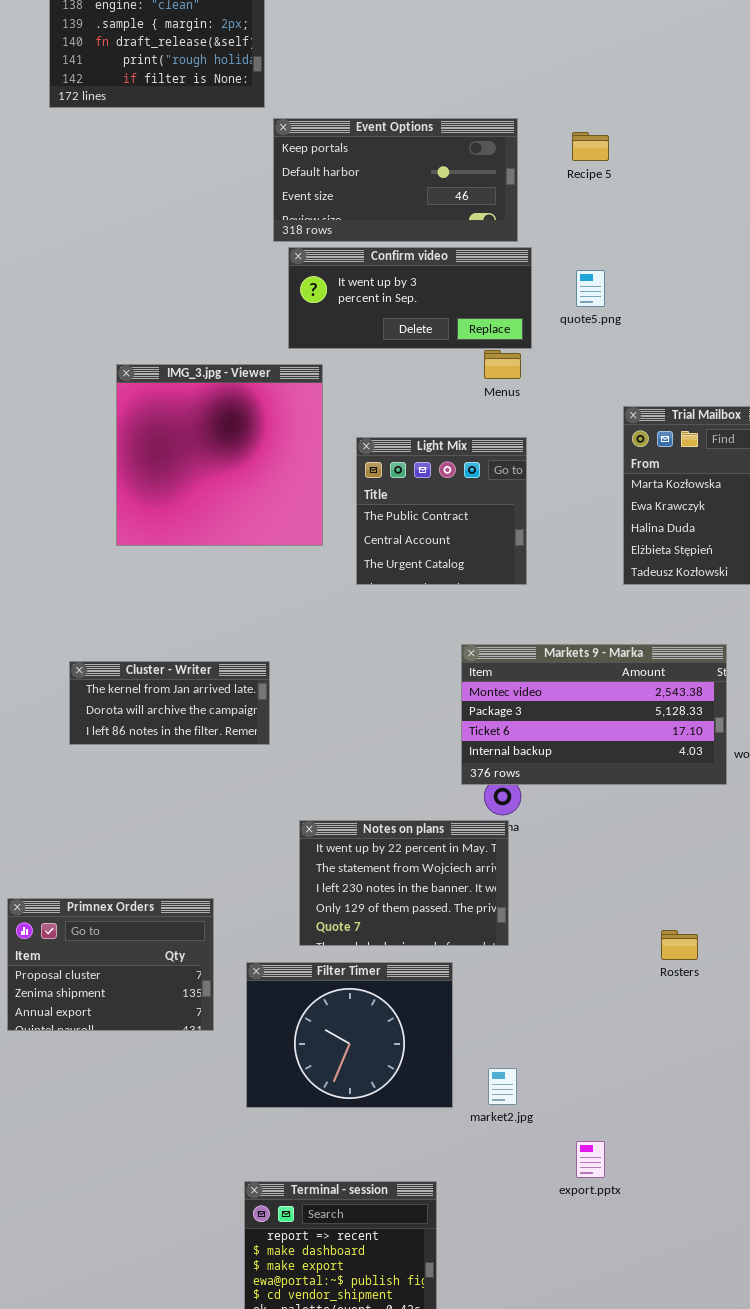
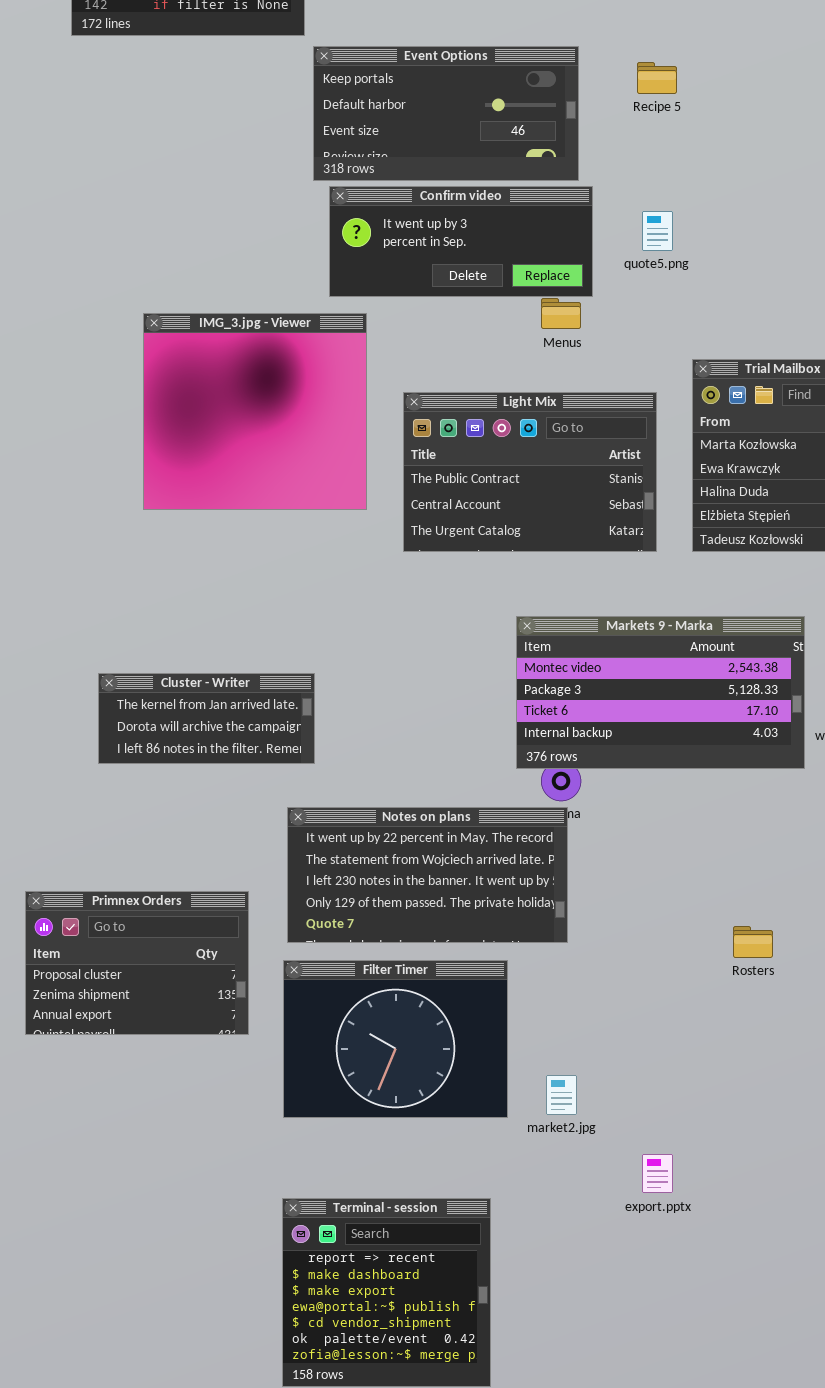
Light Mix: [356,437,527,585] -> [403,392,657,552], resized
Cluster - Writer: [69,661,270,745] -> [98,673,315,764], moved
Notes on plans: [299,820,509,946] -> [287,807,568,943], resized

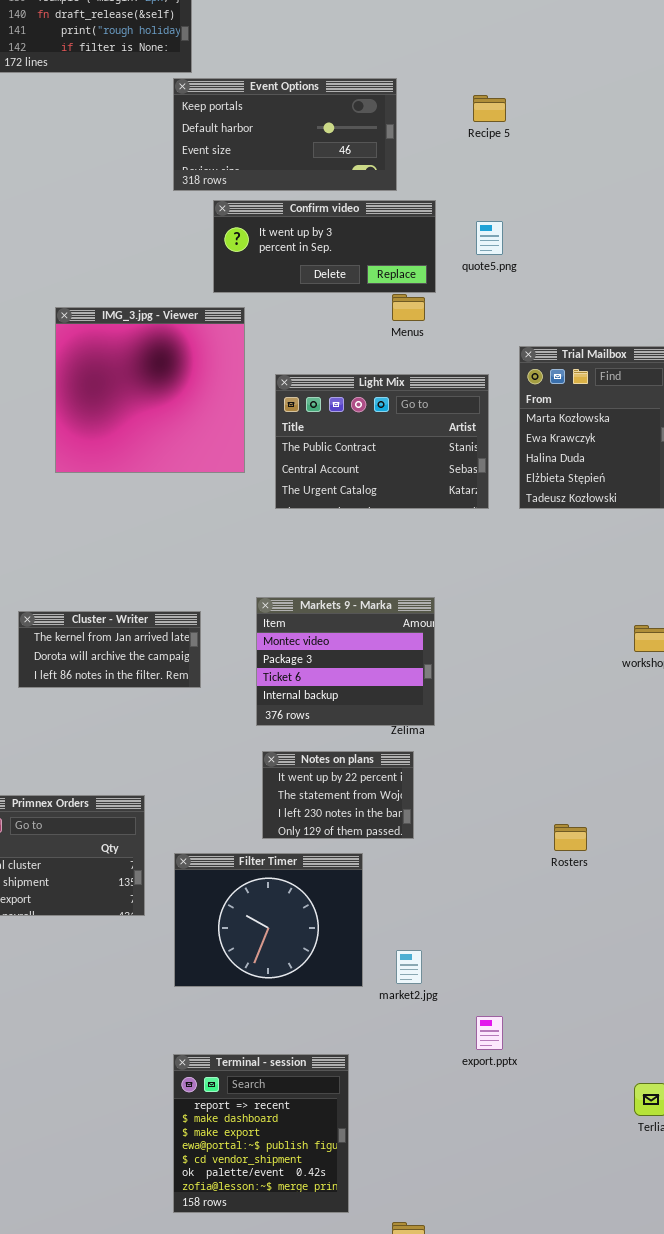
Event Options: [313,46,579,181] -> [173,78,397,191], moved
Markets 9 - Marka: [516,616,805,769] -> [256,597,435,726], moved, resized
Notes on plans: [287,807,568,943] -> [262,751,414,839], resized

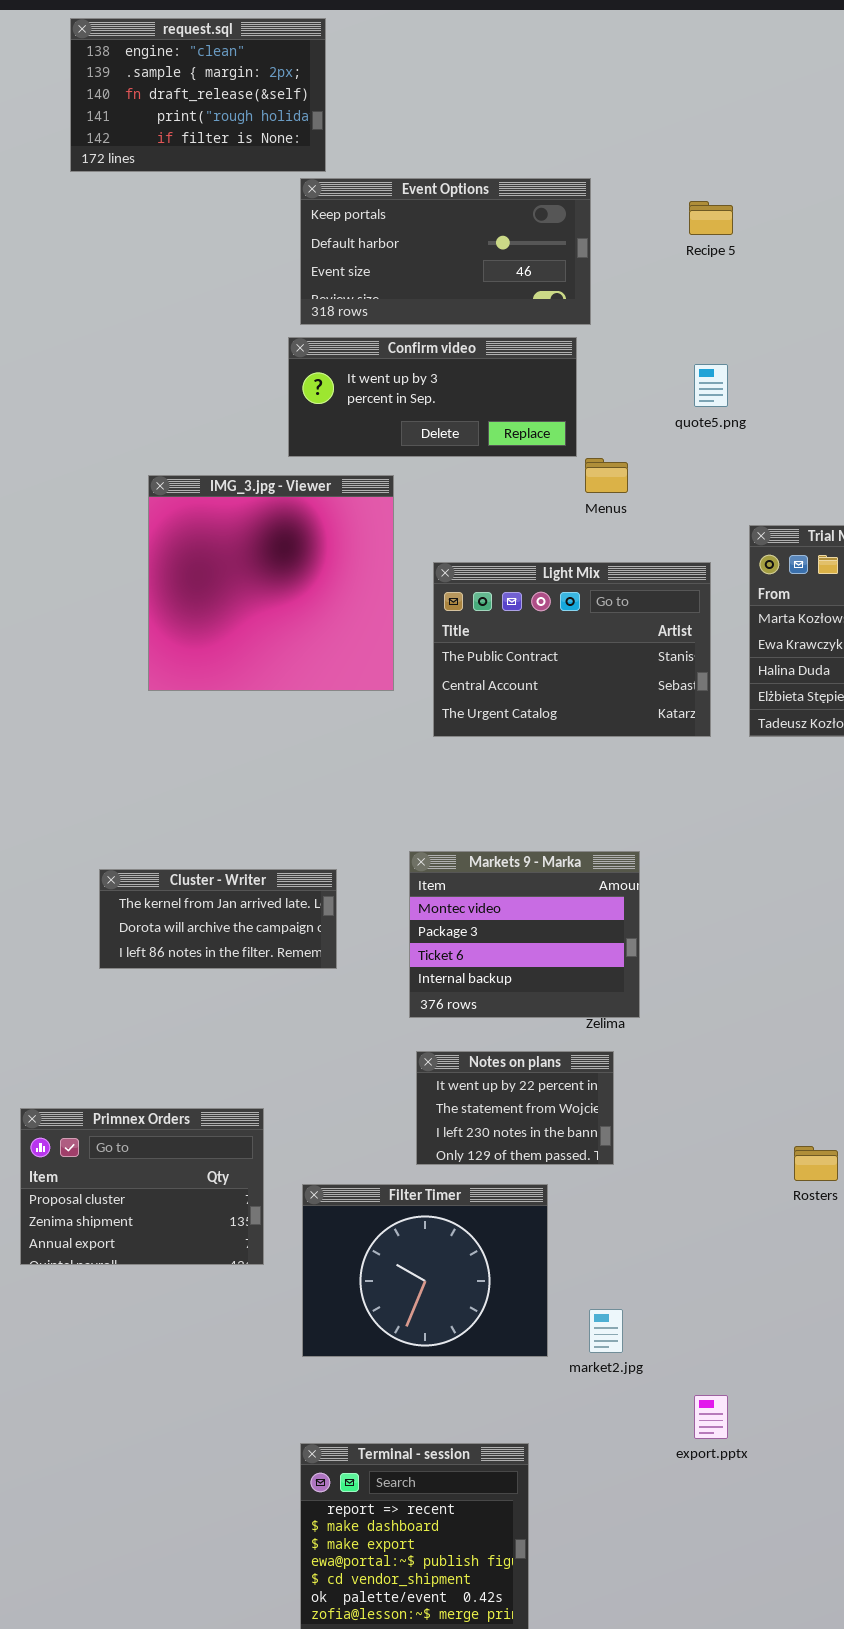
Confirm video: [213,200,436,293] -> [288,337,577,457], moved

